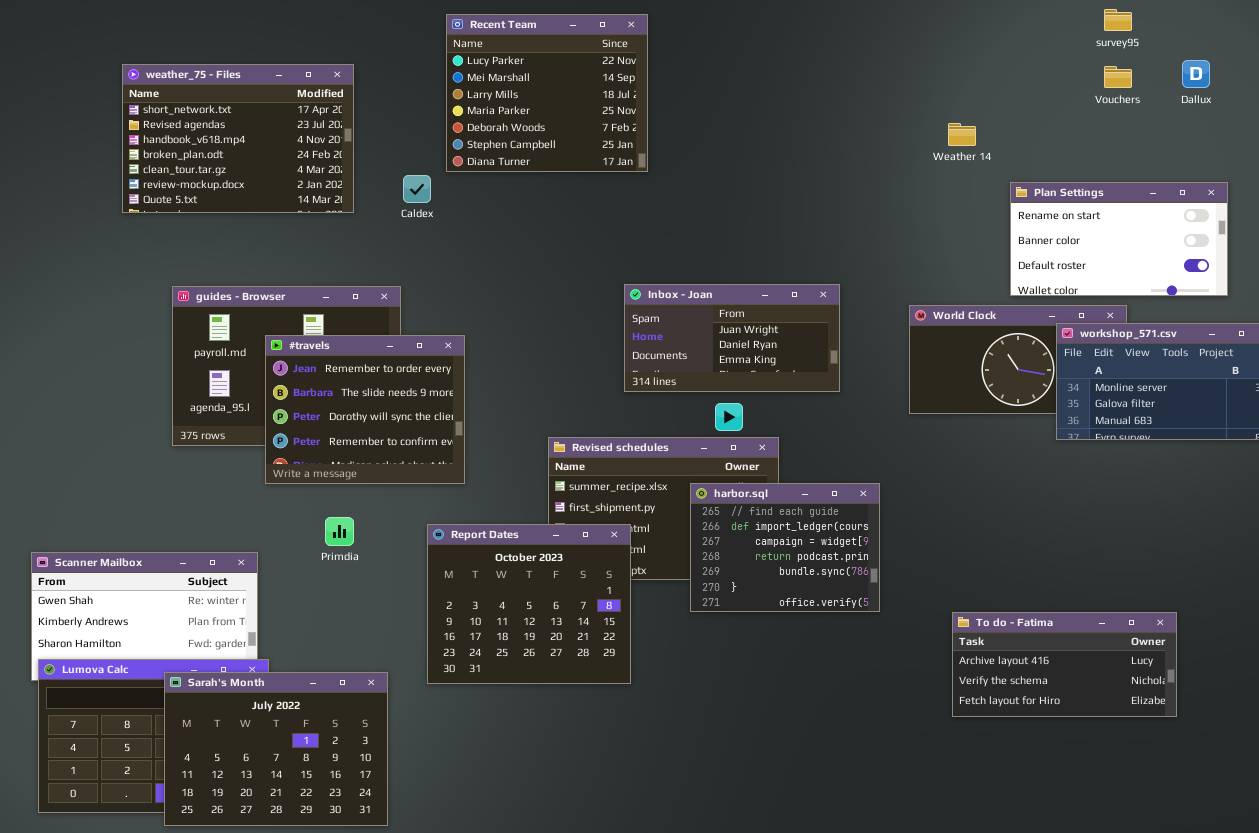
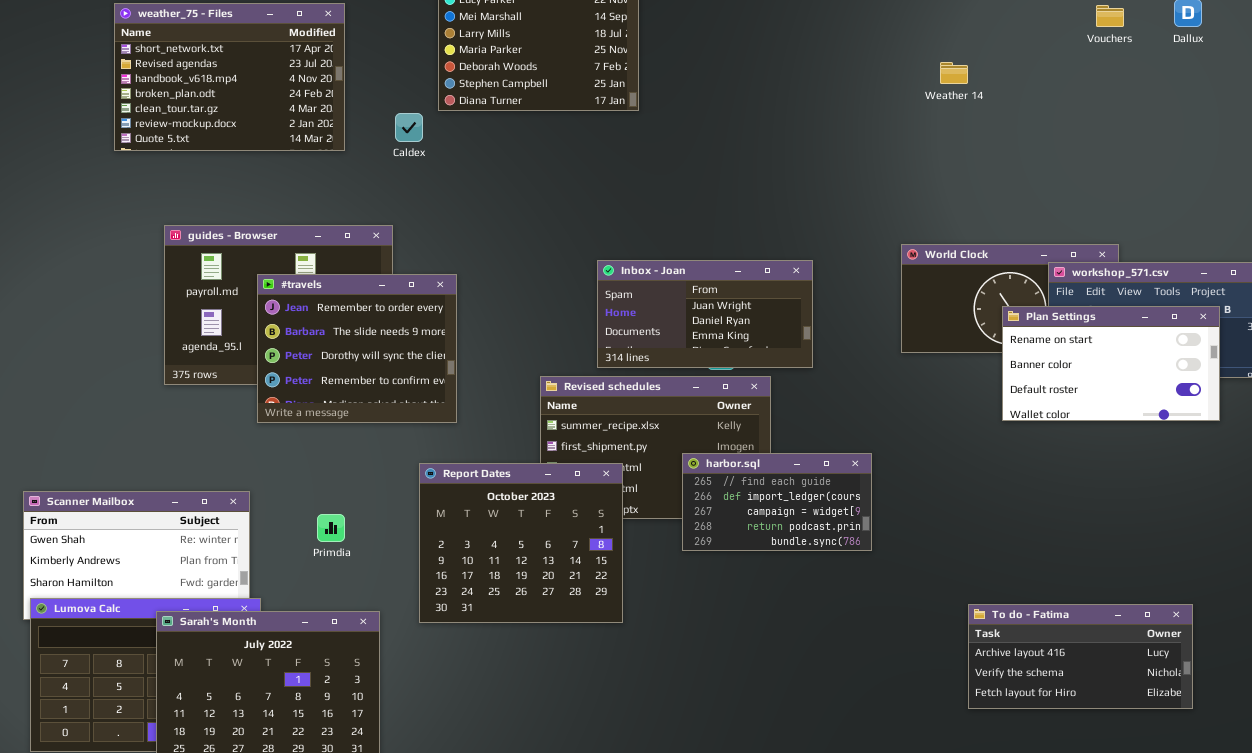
Plan Settings: [1010,182,1228,296] -> [1002,306,1220,421], moved
Inbox - Joan: [624,284,840,392] -> [597,260,813,368], moved
harbor.sql: [690,483,880,612] -> [682,453,872,551], resized
Primdia: [325,517,354,546] -> [317,514,345,542], moved
To do - Fatima: [952,612,1177,717] -> [968,604,1193,709], moved

